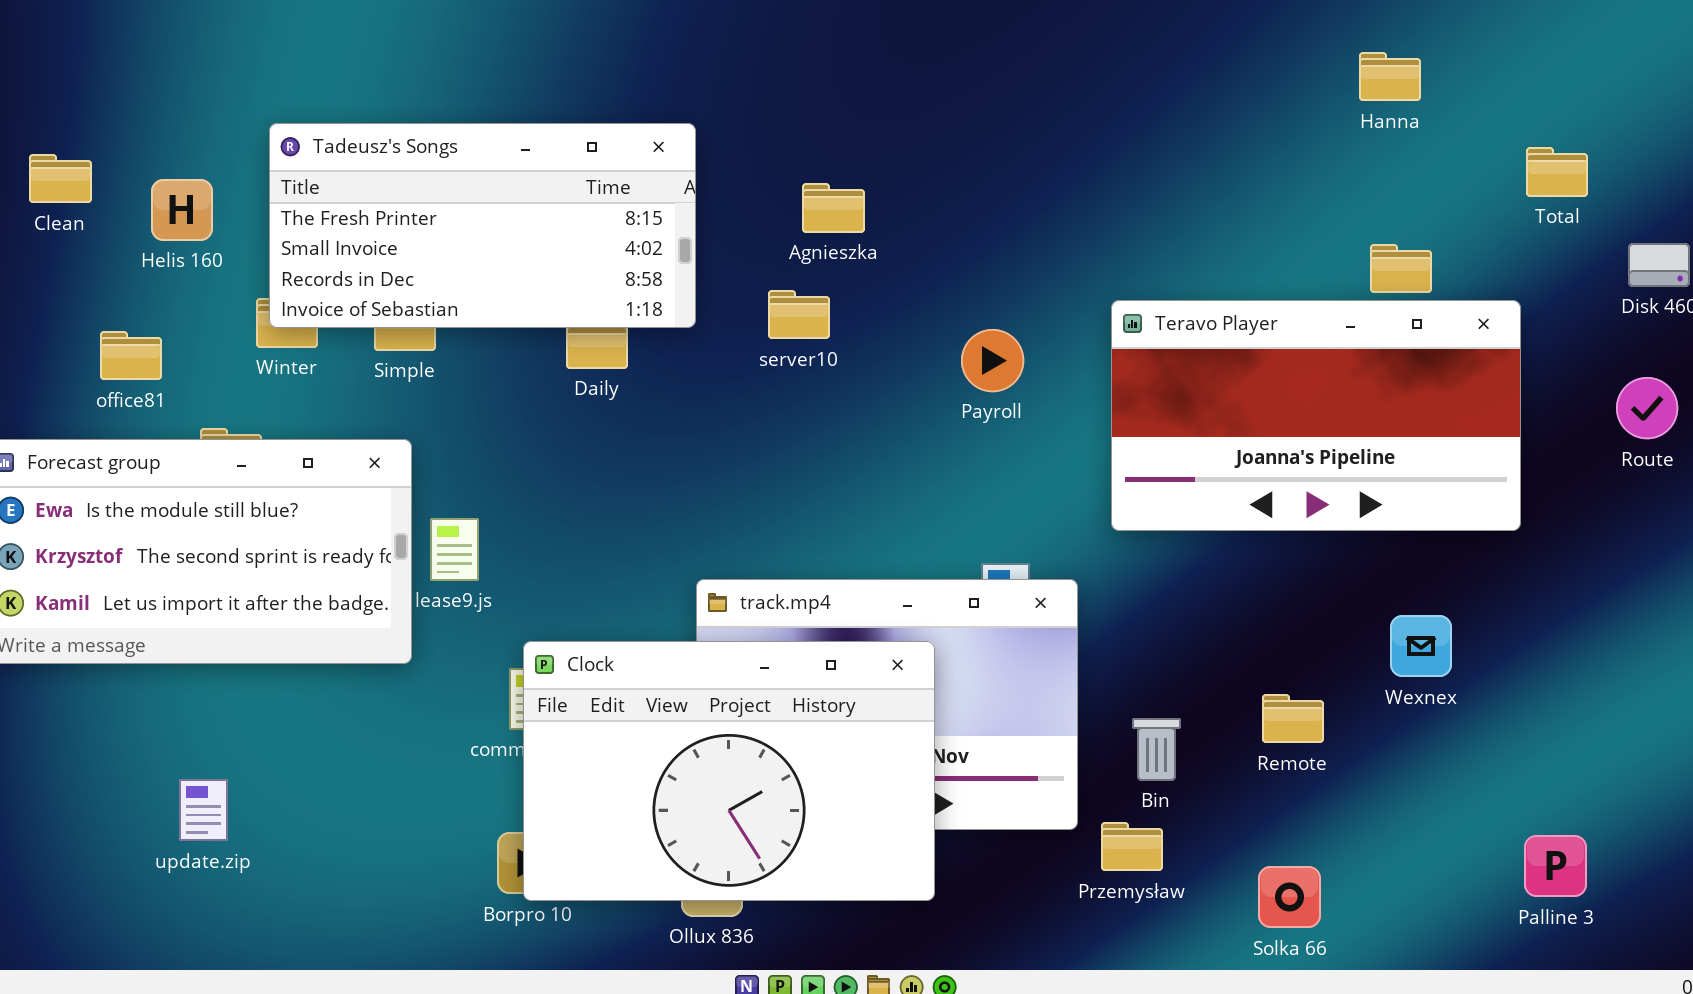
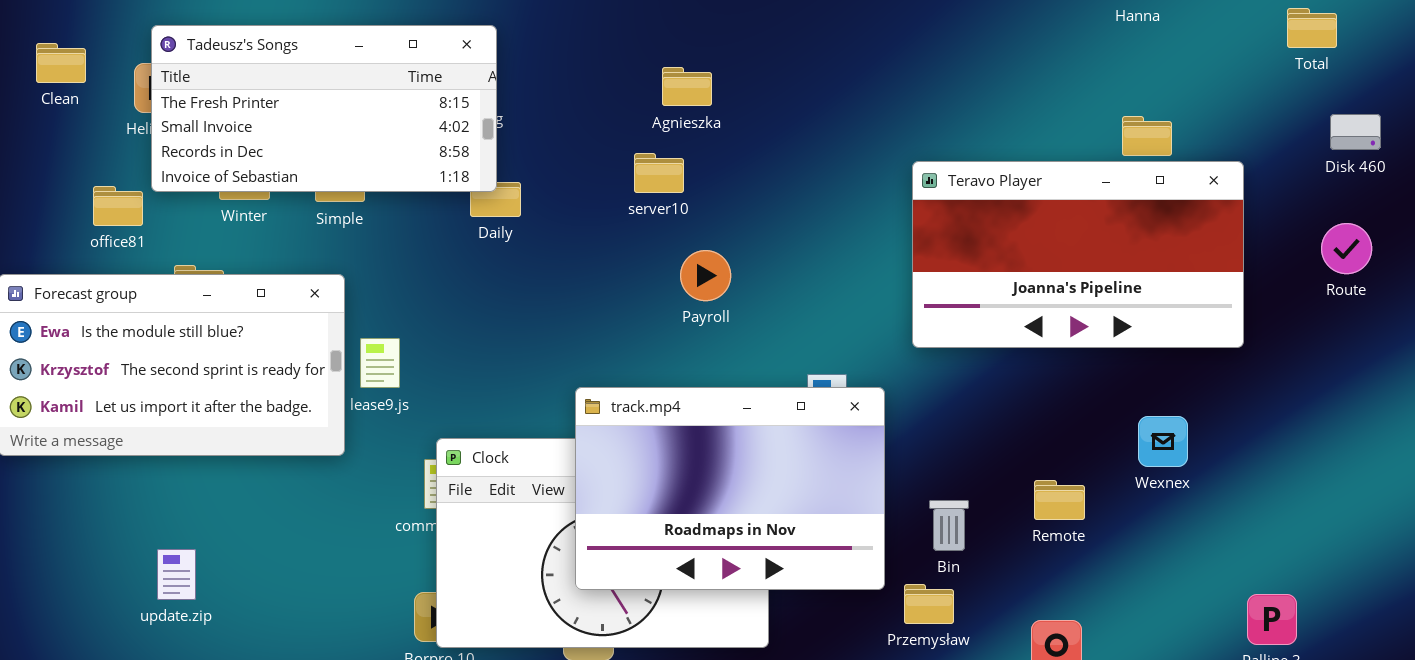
Tadeusz's Songs: [269,123,696,328] -> [151,25,497,192], moved
Total: [1526,147,1588,197] -> [1287,8,1337,48], moved
Payroll: [961,329,1024,392] -> [680,250,731,301], moved
track.mp4: [696,579,1078,830] -> [575,387,885,590], raised

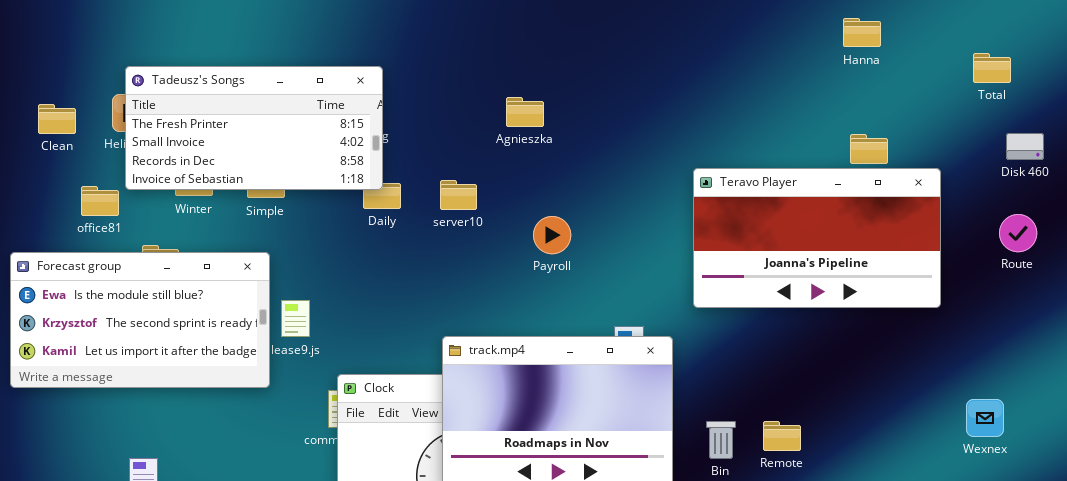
Clean: [36,43,86,83] -> [38,104,76,134], moved
server10: [634,153,684,193] -> [440,180,477,210], moved
Payroll: [680,250,731,301] -> [533,216,571,254], moved
Wexnex: [1138,416,1188,467] -> [966,399,1004,437], moved
Remote: [1034,480,1085,520] -> [763,421,801,451], moved

